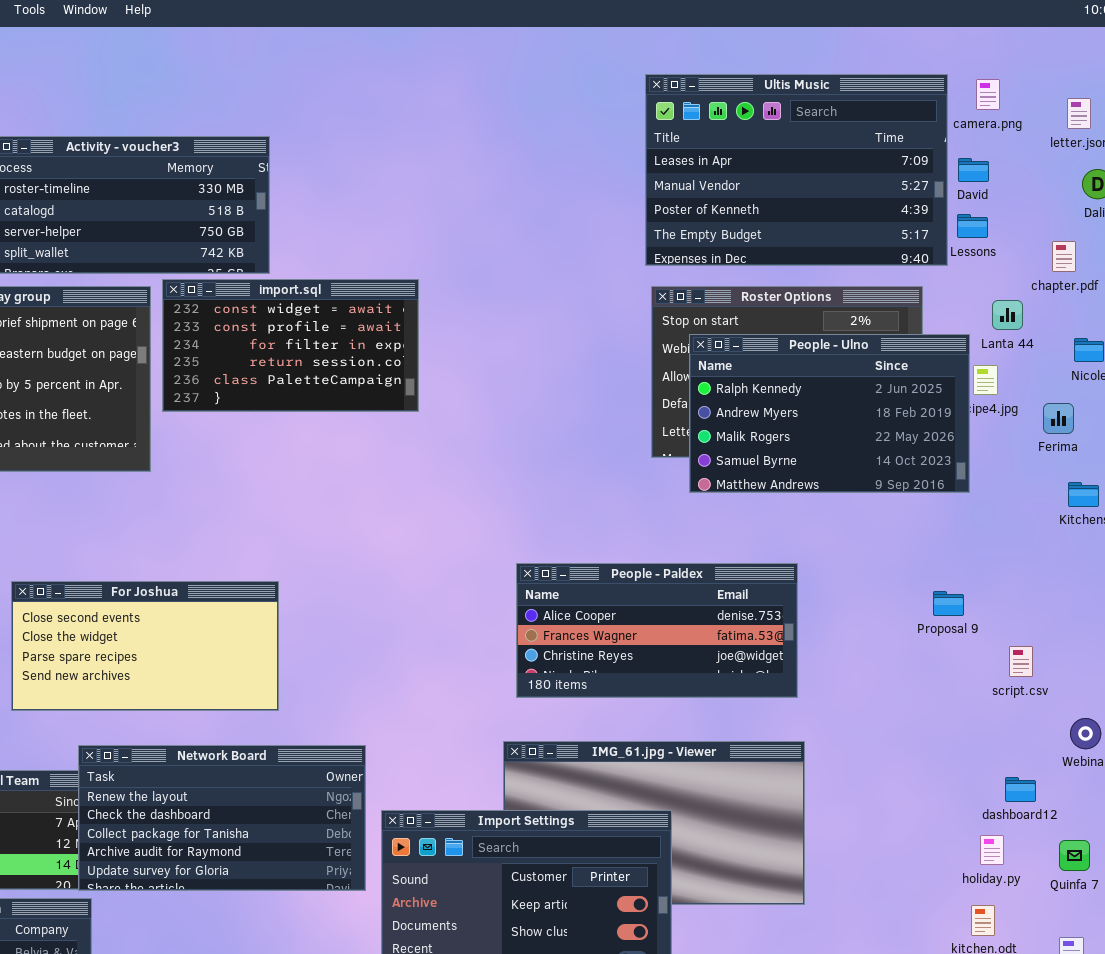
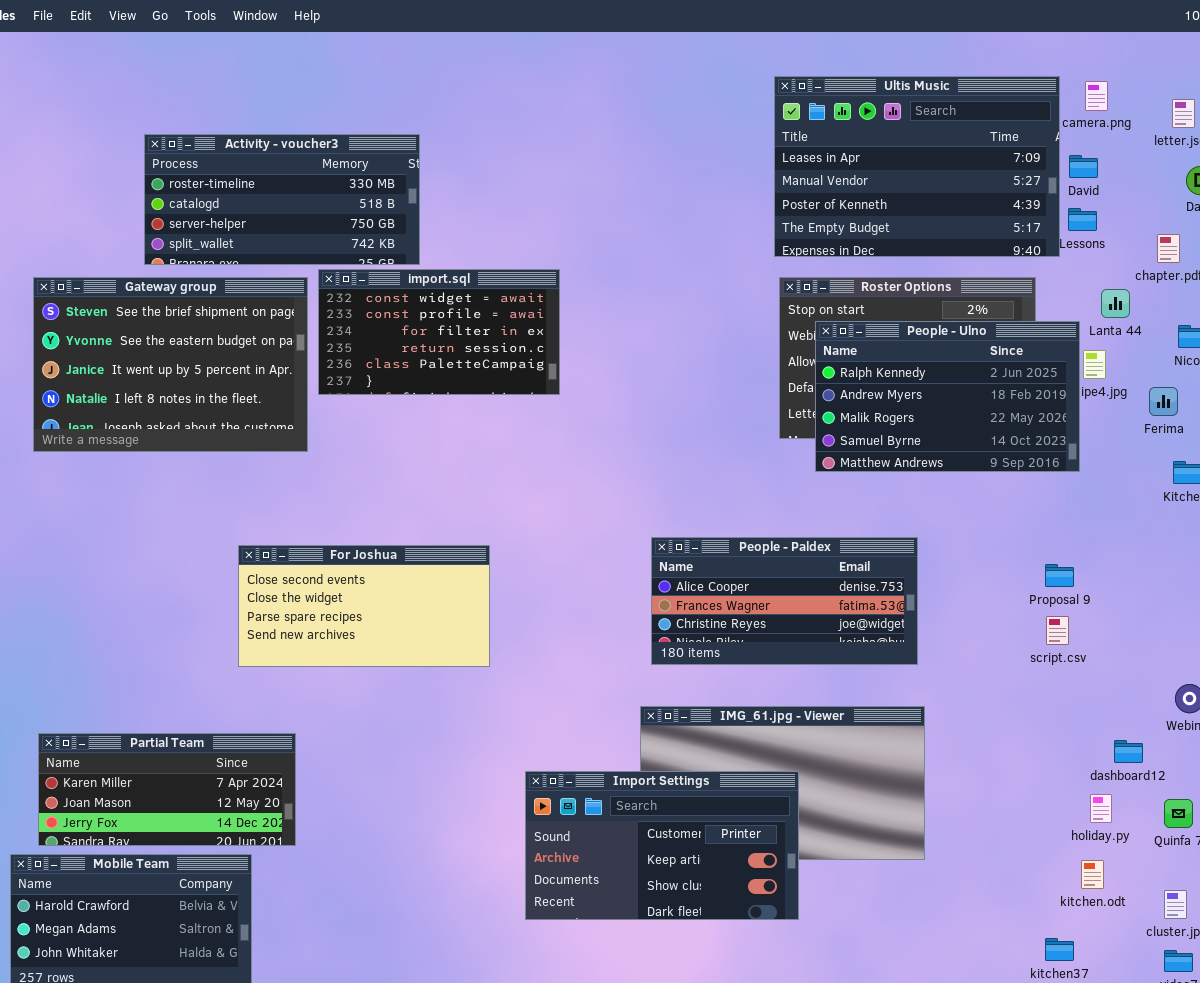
For Joshua: [11,581,279,711] -> [238,545,490,667], moved
script.csv: [1009,646,1033,677] -> [1046,616,1069,645], moved
Network Board: [78,745,366,891] -> none, closed

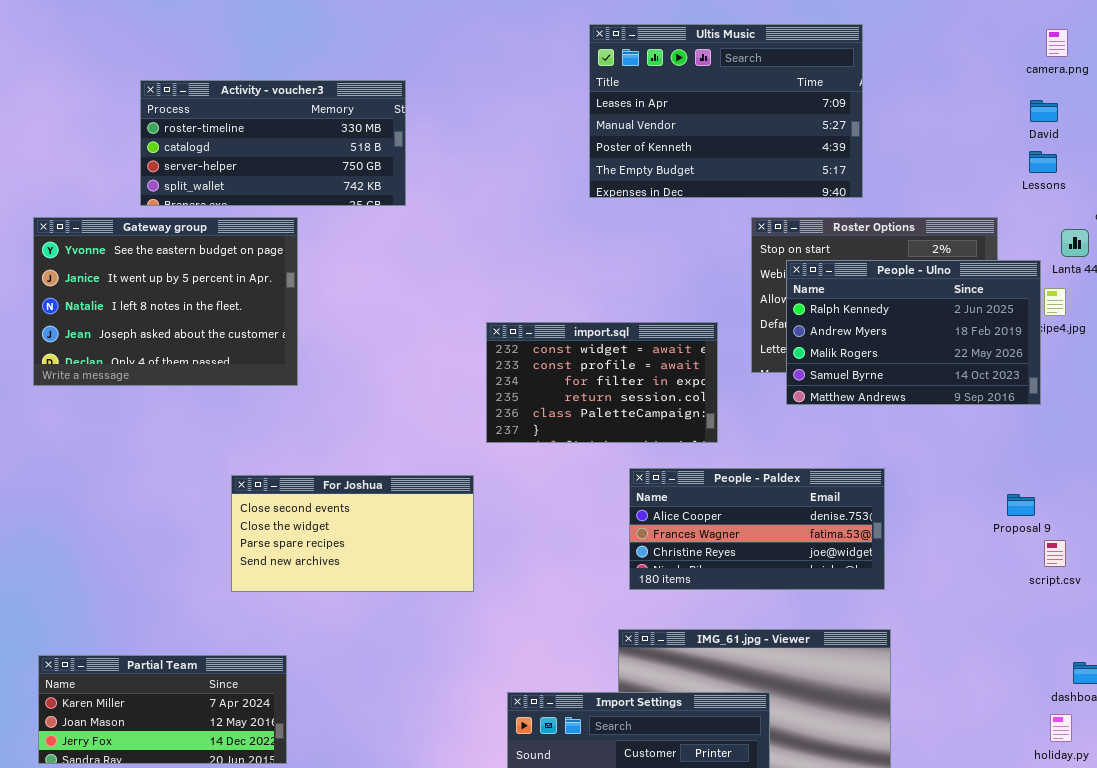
Ultis Music: [774,76,1060,257] -> [589,24,863,198], moved
import.sql: [318,269,560,395] -> [486,322,718,443], moved
Gateway group: [33,277,308,452] -> [33,217,298,386], scrolled down 1 row
script.csv: [1046,616,1069,645] -> [1044,540,1066,567], moved

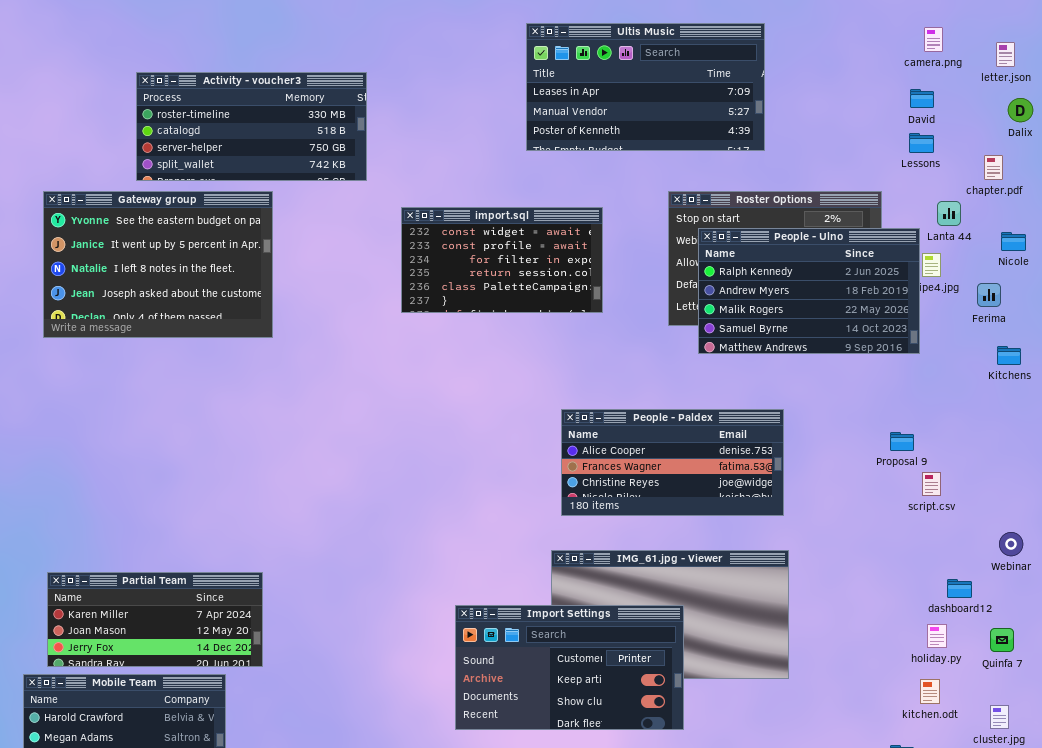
Ultis Music: [589,24,863,198] -> [526,23,765,151], resized
import.sql: [486,322,718,443] -> [401,207,603,313], moved
For Joshua: [231,475,474,592] -> none, closed

